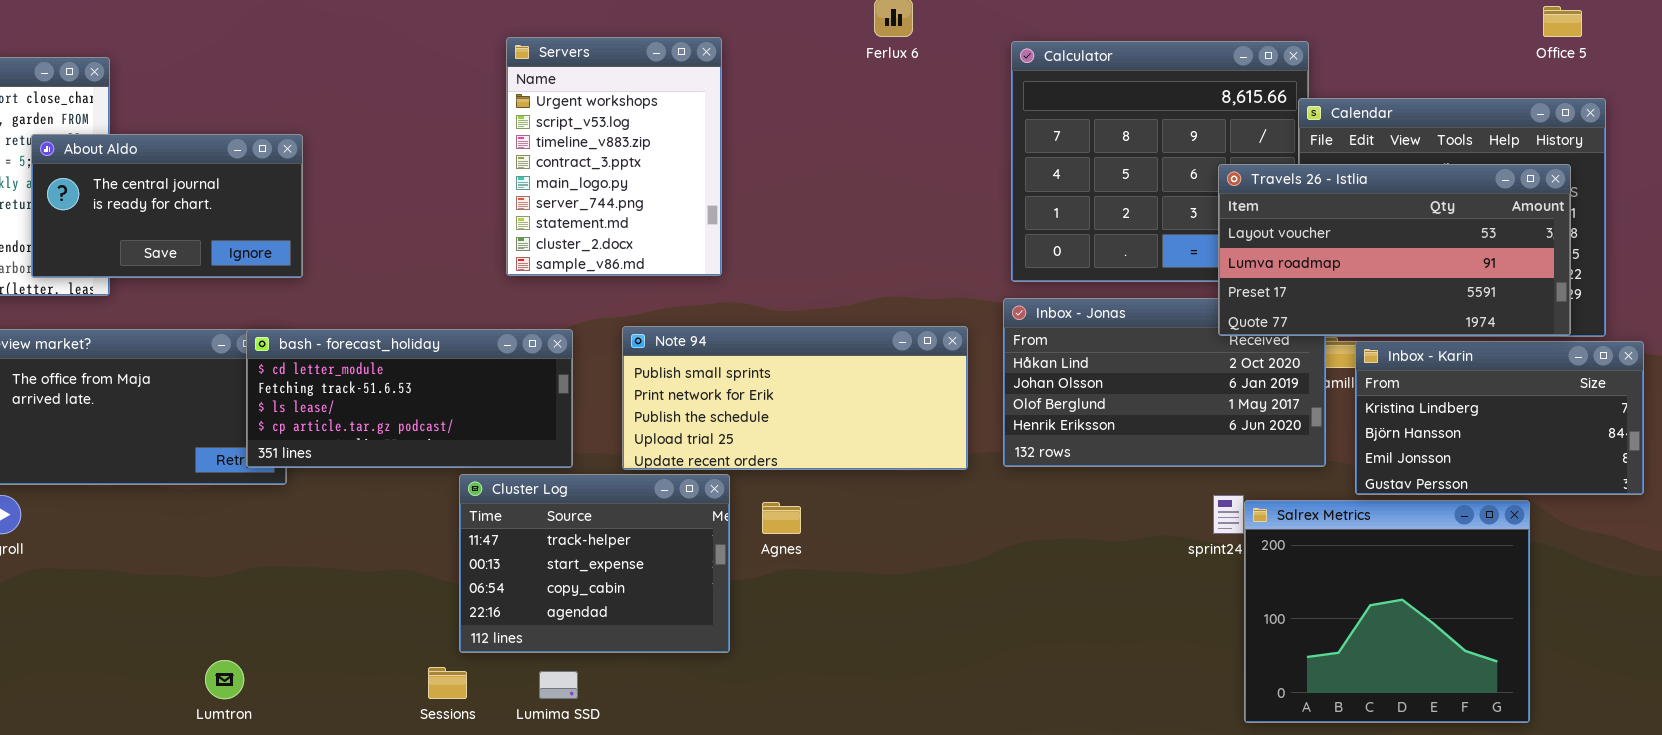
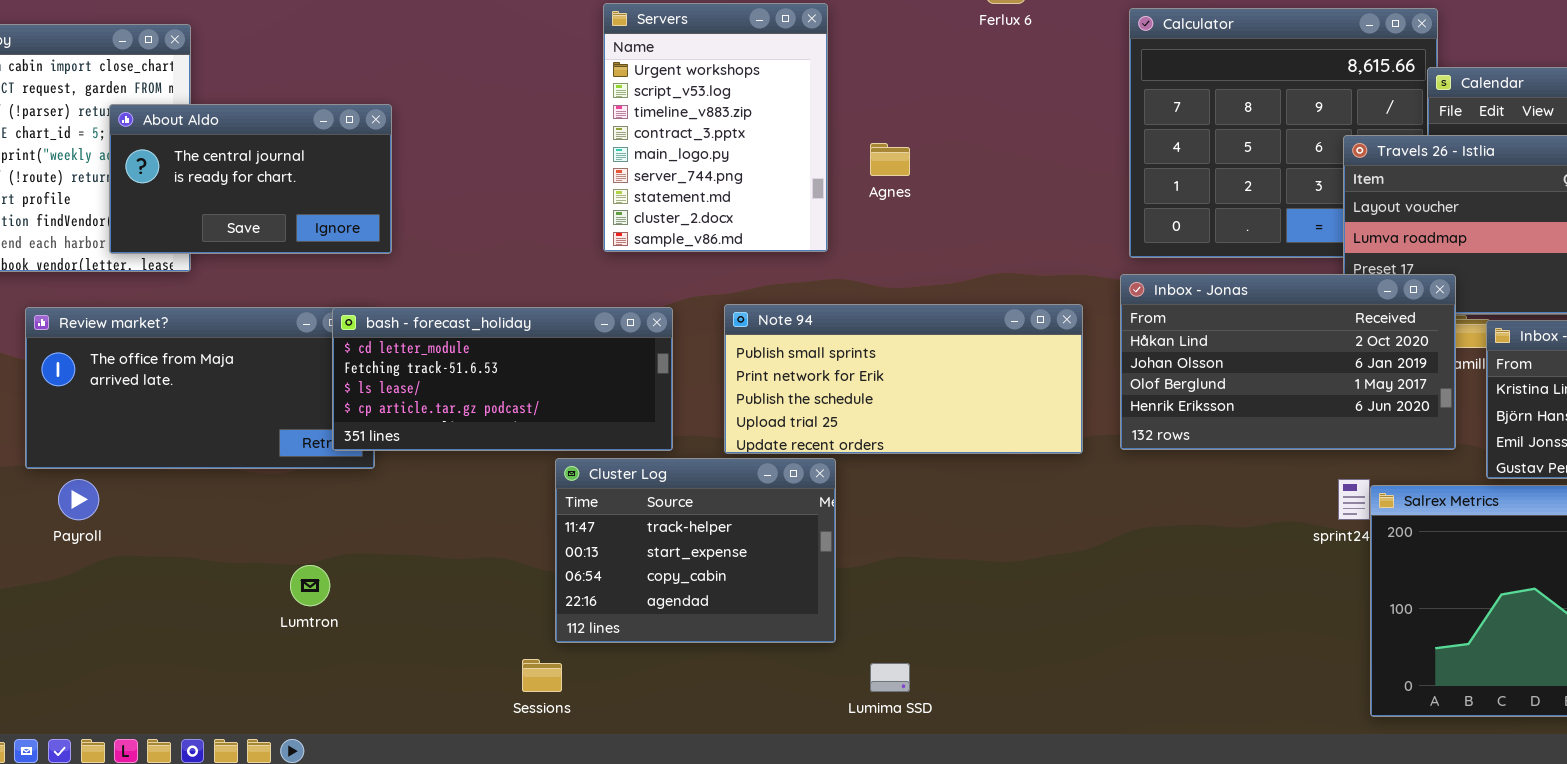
Inbox - Jonas: [1003,298,1326,467] -> [1120,274,1456,450], raised
Agnes: [762,502,801,534] -> [870,143,910,176], moved
Lumtron: [205,660,244,699] -> [290,565,330,606], moved
Lumima SSD: [539,671,578,699] -> [870,663,910,692], moved

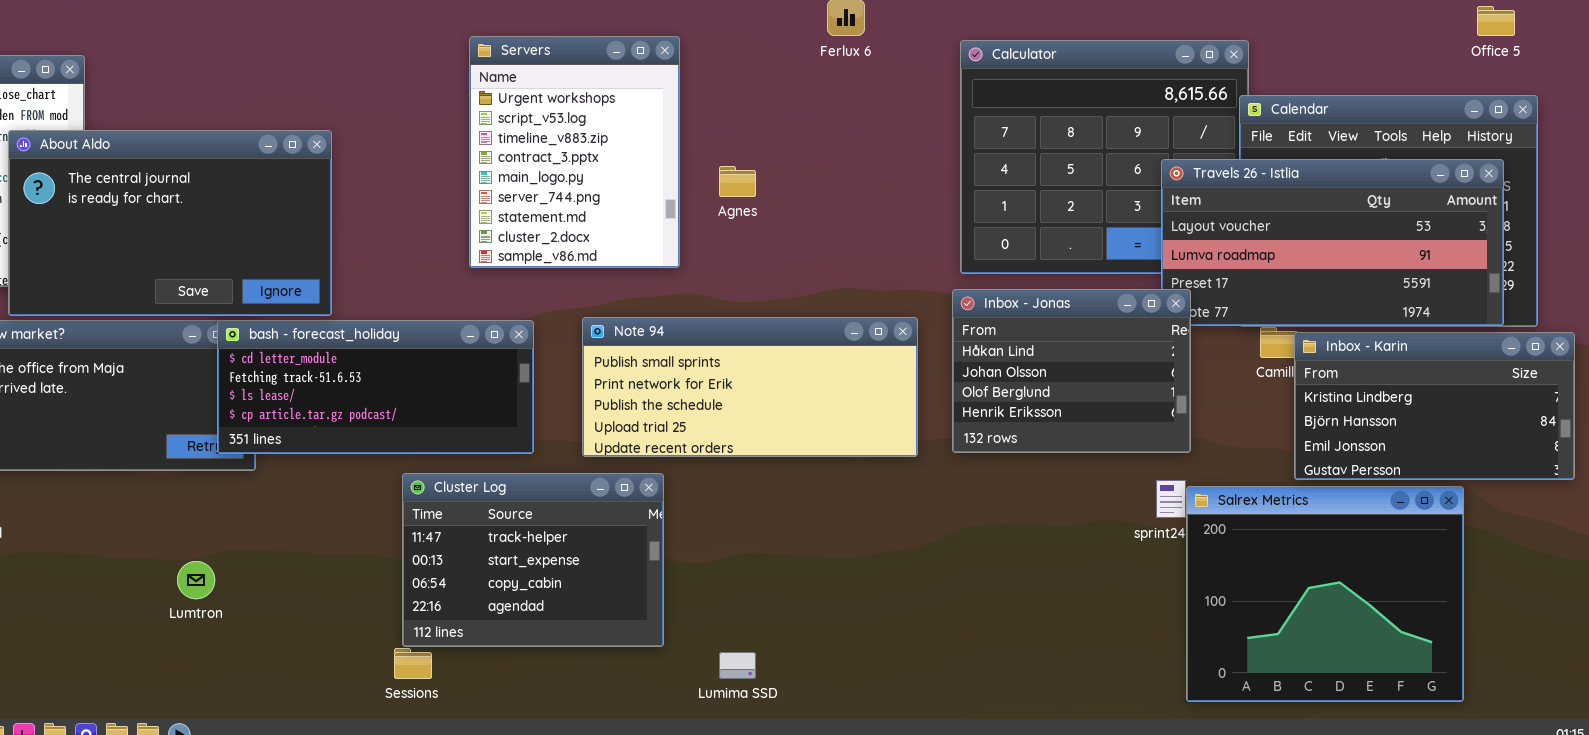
About Aldo: [109,104,392,254] -> [8,130,332,316], resized
Inbox - Jonas: [1120,274,1456,450] -> [952,289,1191,453], resized
Cluster Log: [555,458,836,643] -> [402,473,664,647], moved

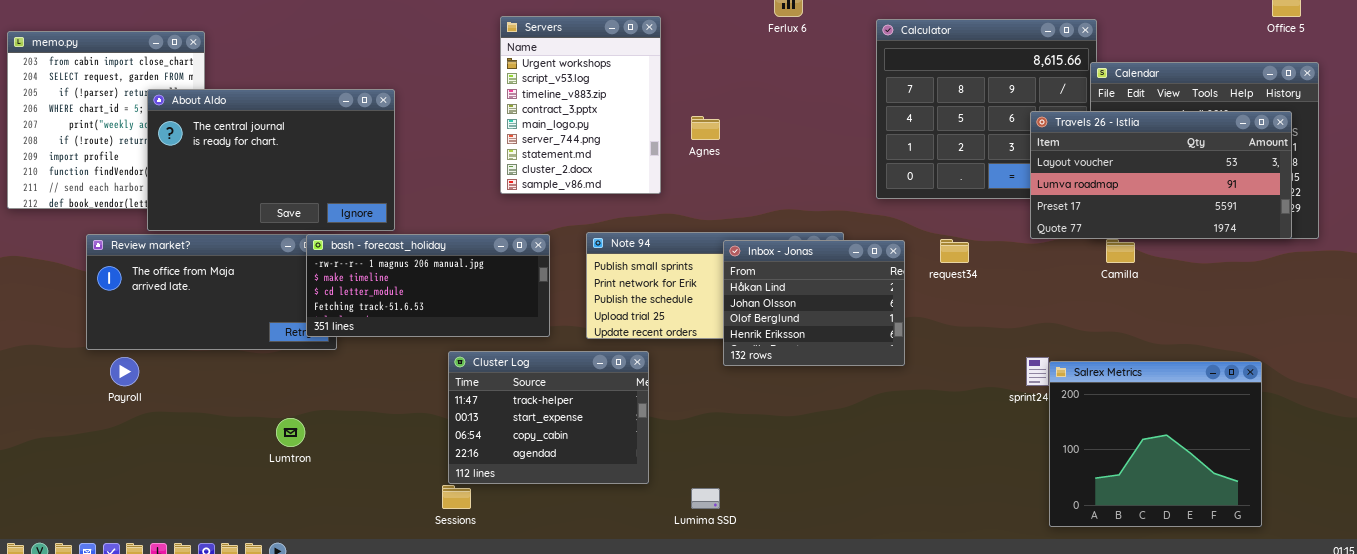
Inbox - Jonas: [952,289,1191,453] -> [723,240,905,366], moved
bash - forecast_holiday: [217,320,534,454] -> [306,234,550,337], scrolled up 2 rows
Inbox - Karin: [1294,332,1575,480] -> none, closed

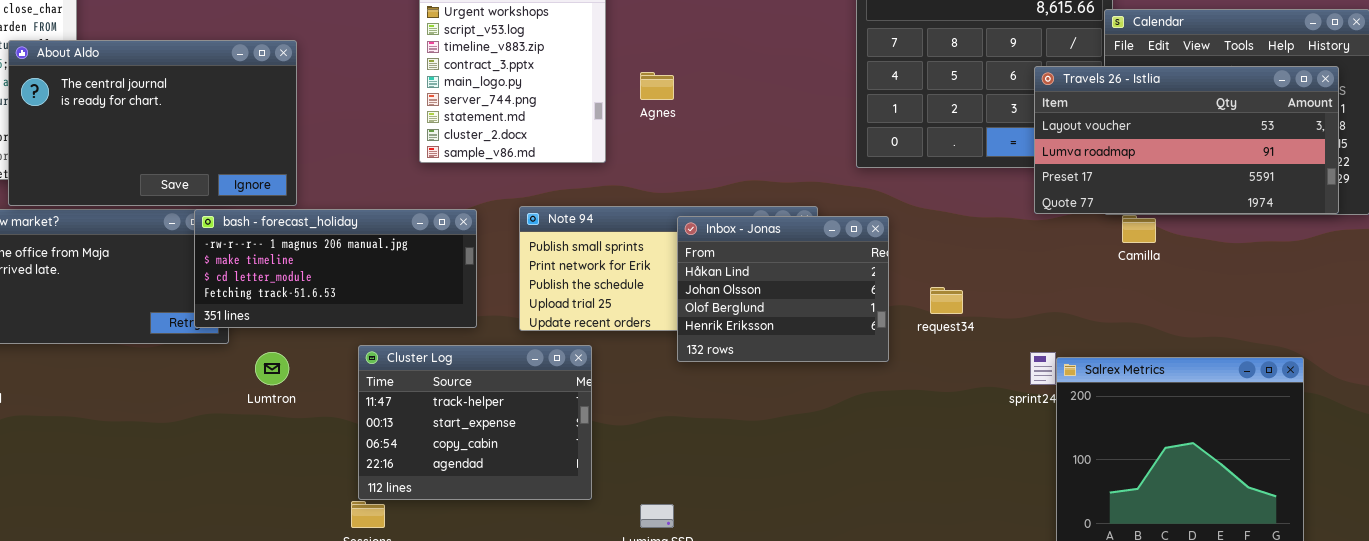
request34: [940,239,969,263] -> [930,287,963,314], moved
Lumtron: [276,418,305,447] -> [255,352,289,385], moved

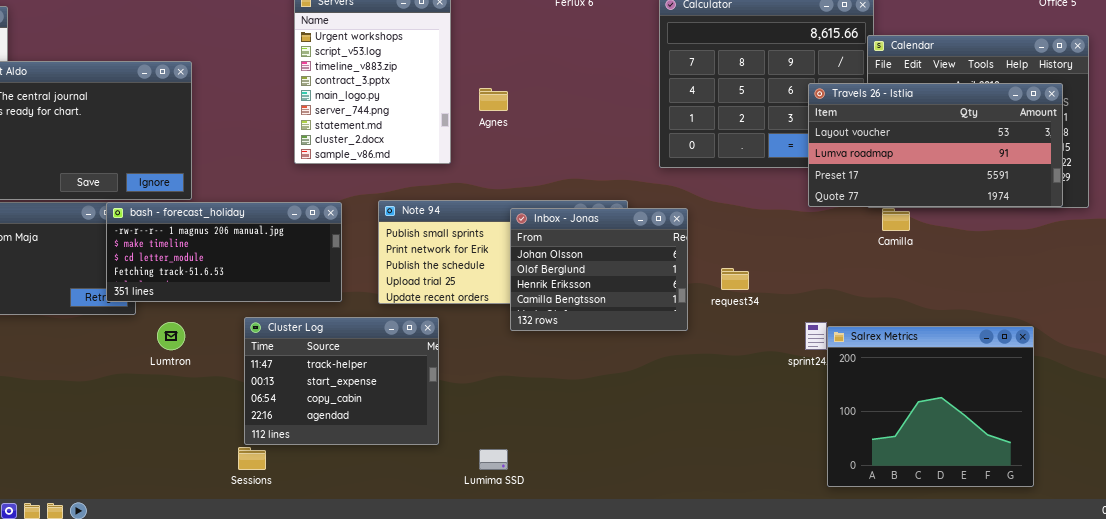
Inbox - Jonas: [677,216,889,362] -> [510,208,688,331], scrolled down 1 row

